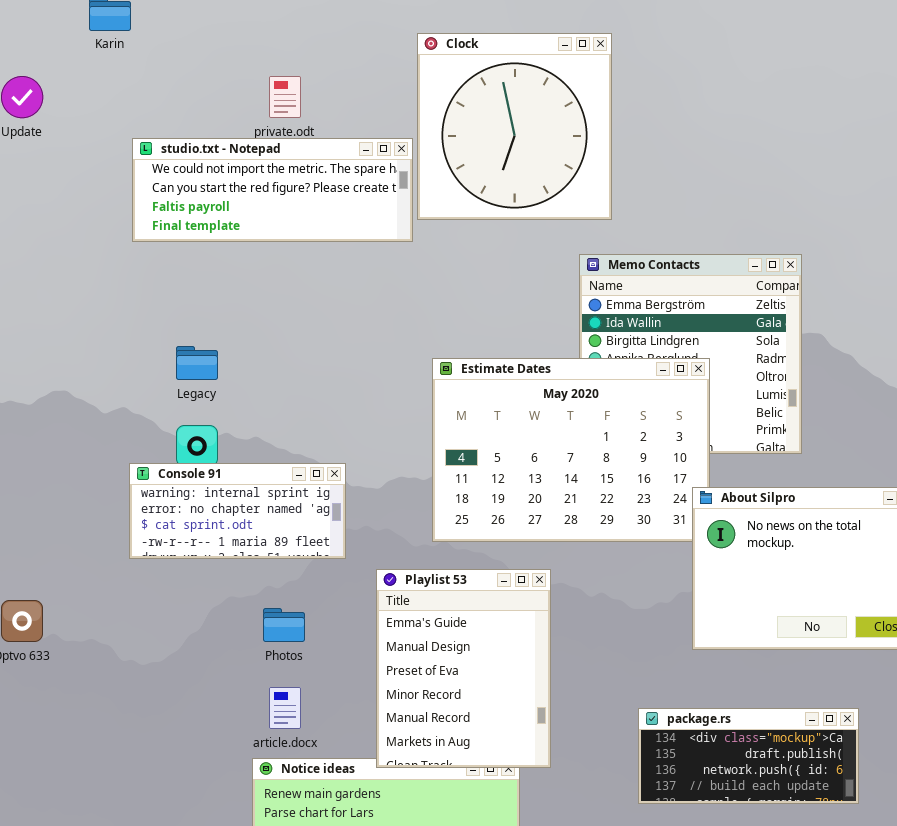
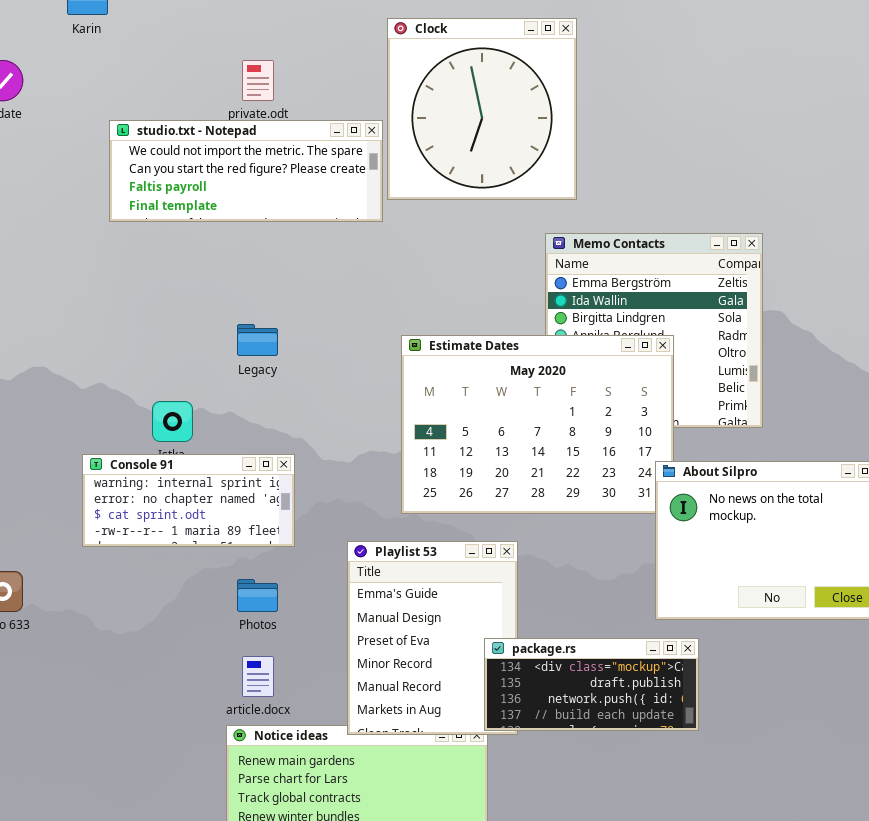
Legacy: [176,346,218,380] -> [237,324,278,356], moved
Console 91: [129,463,346,559] -> [82,454,295,547], moved
package.rs: [638,708,859,804] -> [484,638,699,731], moved

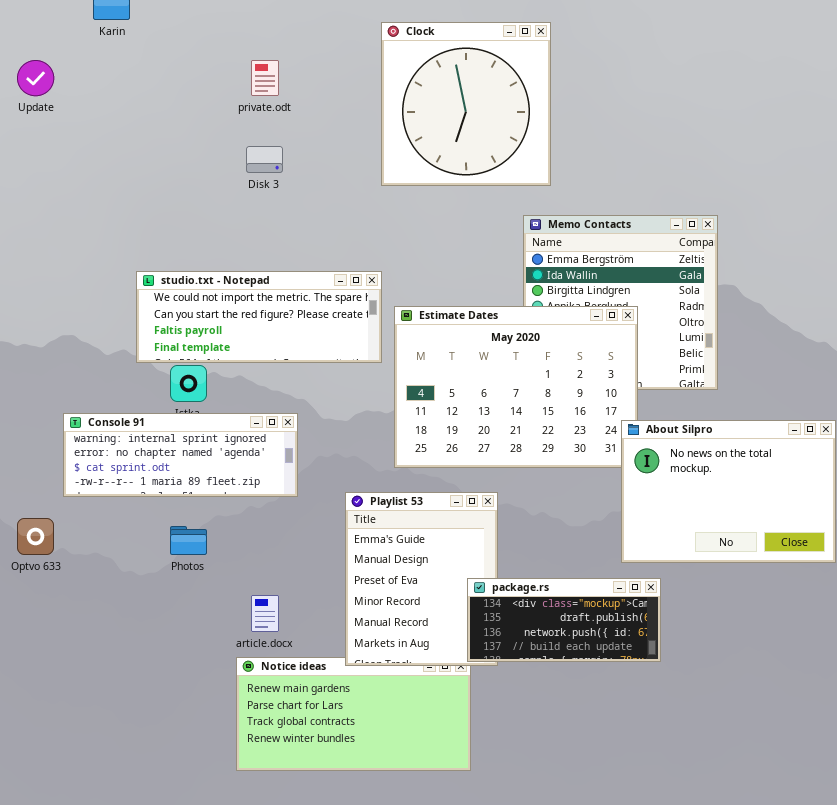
studio.txt - Notepad: [109,120,383,222] -> [136,271,382,363], moved
Console 91: [82,454,295,547] -> [63,413,298,497], resized
Photos: [237,579,278,612] -> [170,526,207,555], moved

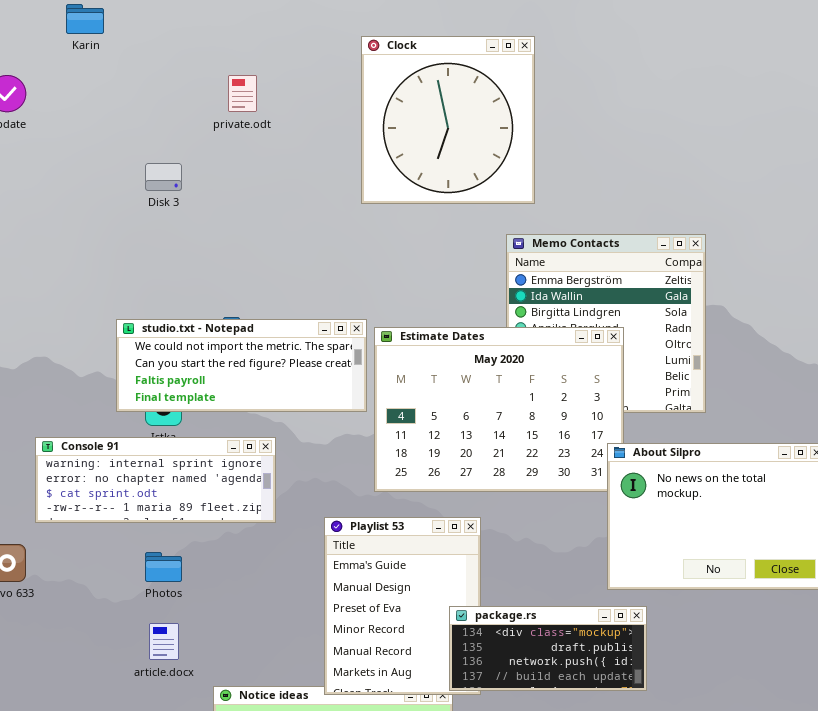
Disk 3: [246,146,283,173] -> [145,163,182,191], moved
studio.txt - Notepad: [136,271,382,363] -> [116,319,367,412], moved
article.docx: [251,595,279,632] -> [149,623,179,660], moved

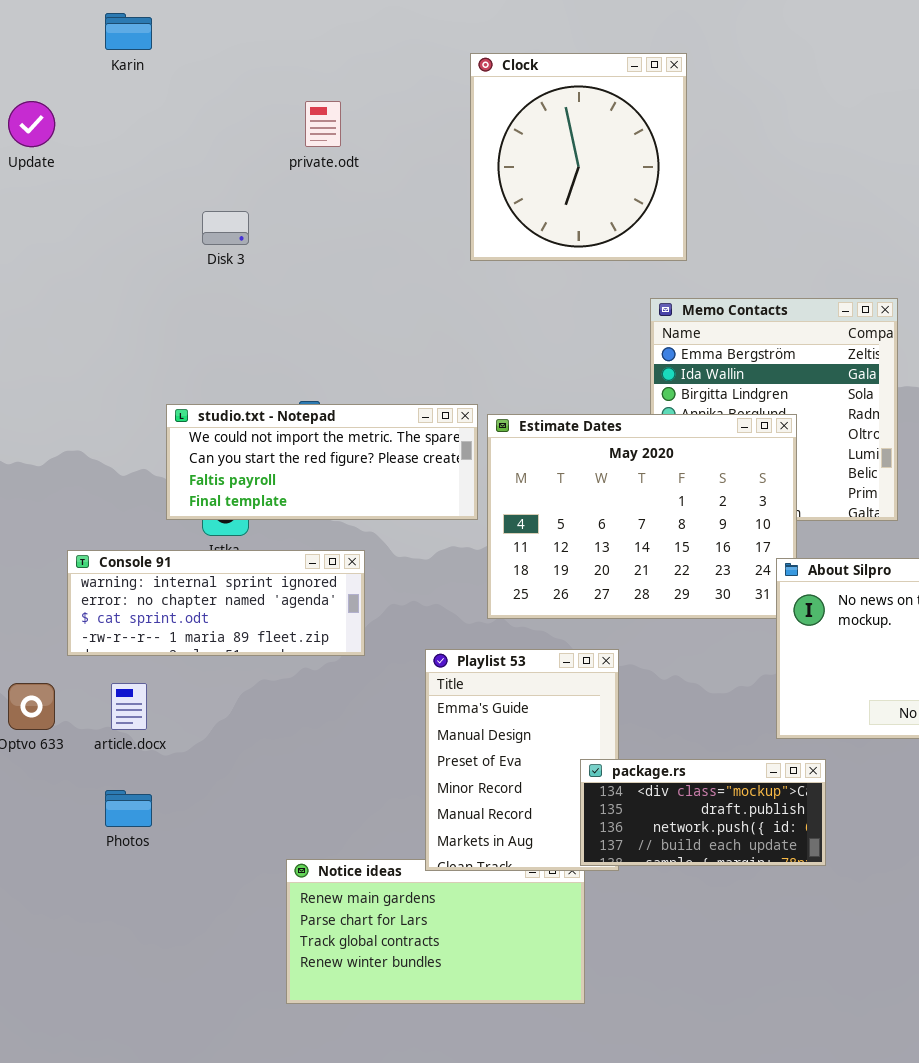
Photos: [145,552,182,582] -> [105,790,152,827], moved
article.docx: [149,623,179,660] -> [111,683,147,730], moved

